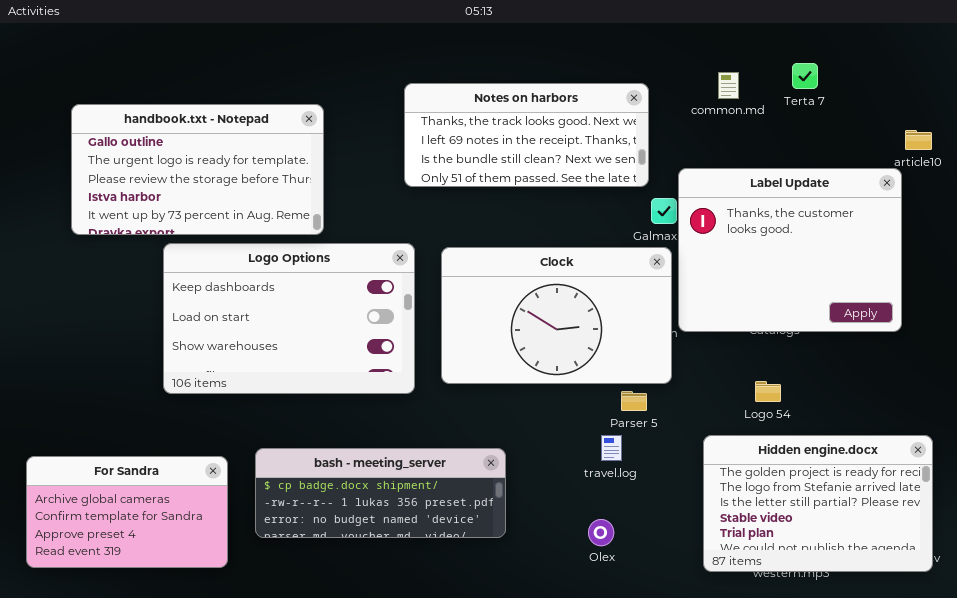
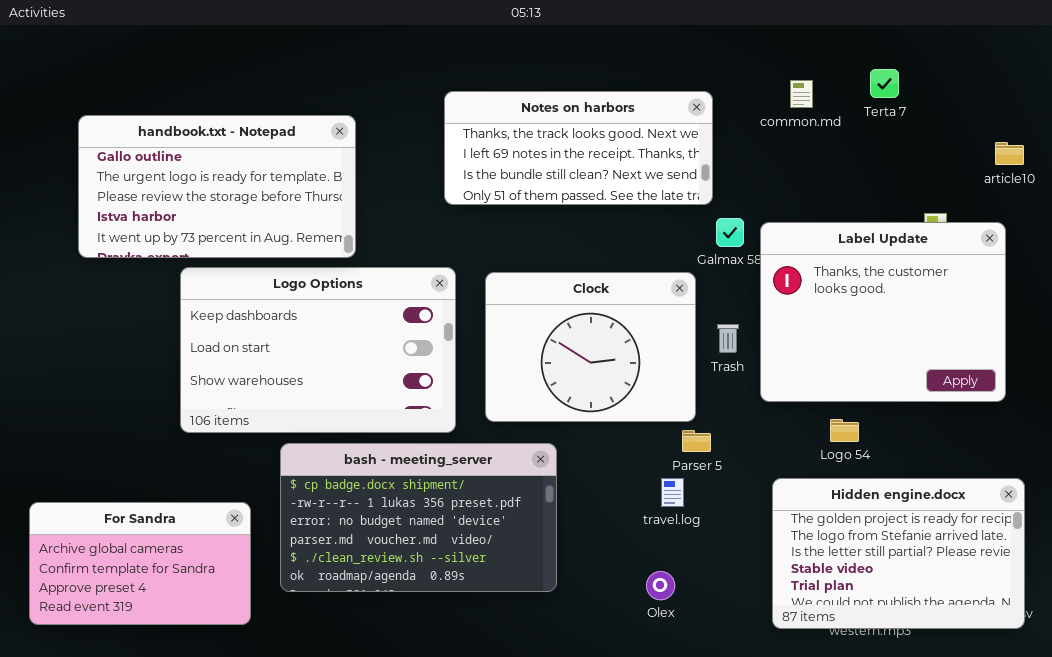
Label Update: [678,168,902,332] -> [760,222,1006,402], moved
Clock: [441,247,672,384] -> [485,272,696,422], resized
bash - meeting_server: [255,448,506,538] -> [280,443,557,592], resized

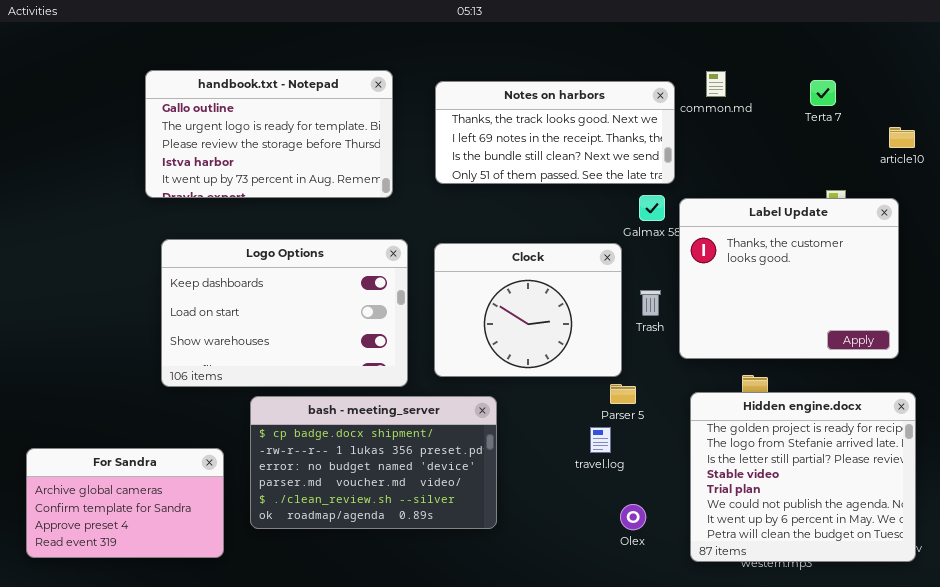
Terta 7: [870,69,899,98] -> [810,80,836,106], moved
Notes on harbors: [444,91,713,205] -> [435,81,675,184], moved
handbook.txt - Notepad: [78,115,356,258] -> [145,70,393,198], moved
Hidden engine.docx: [772,478,1025,629] -> [690,392,916,562], resized
Olex: [646,571,675,600] -> [620,504,646,530], moved

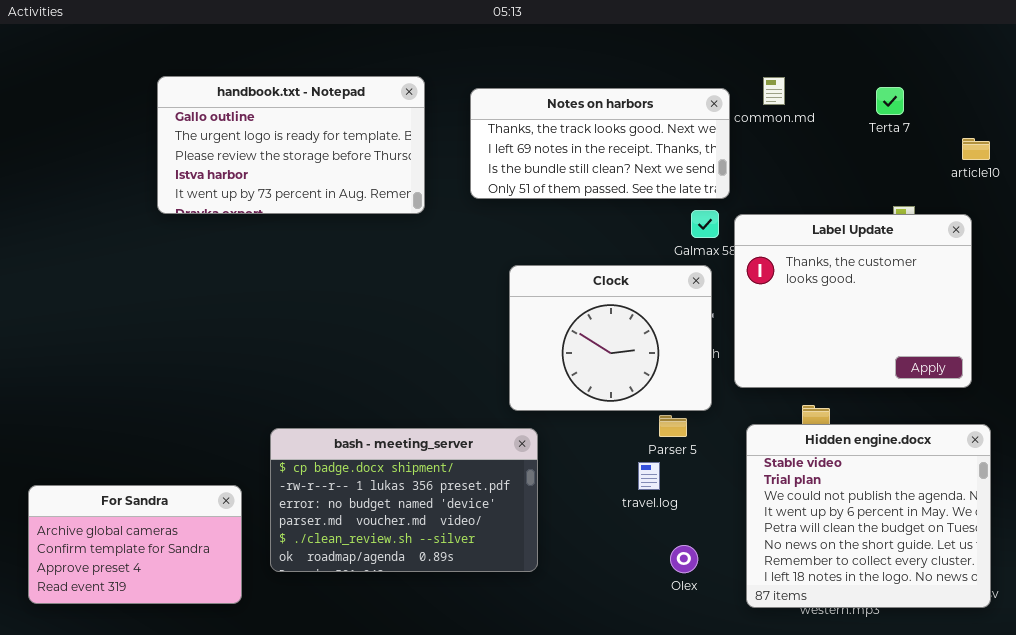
Logo Options: [161,239,408,387] -> none, closed
Clock: [434,243,622,377] -> [509,265,712,411], moved
Hidden engine.docx: [690,392,916,562] -> [746,424,991,608], scrolled down 3 rows

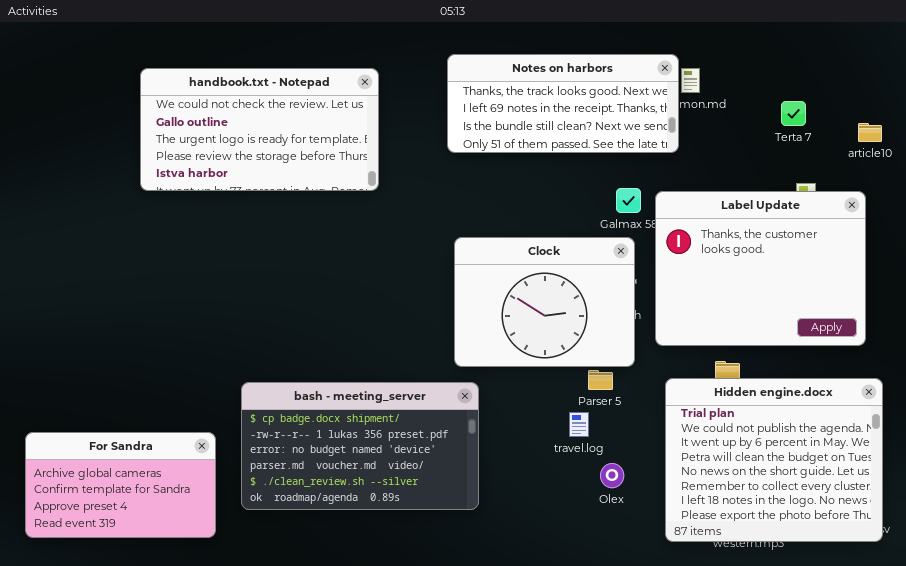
handbook.txt - Notepad: [157,76,425,214] -> [140,68,379,191], scrolled up 1 row
Terta 7: [876,87,904,115] -> [781,101,806,126], moved
Notes on harbors: [470,88,730,199] -> [447,54,679,153], moved
Hidden engine.docx: [746,424,991,608] -> [665,378,883,542], scrolled down 1 row
Olex: [670,545,698,573] -> [600,463,624,488], moved

